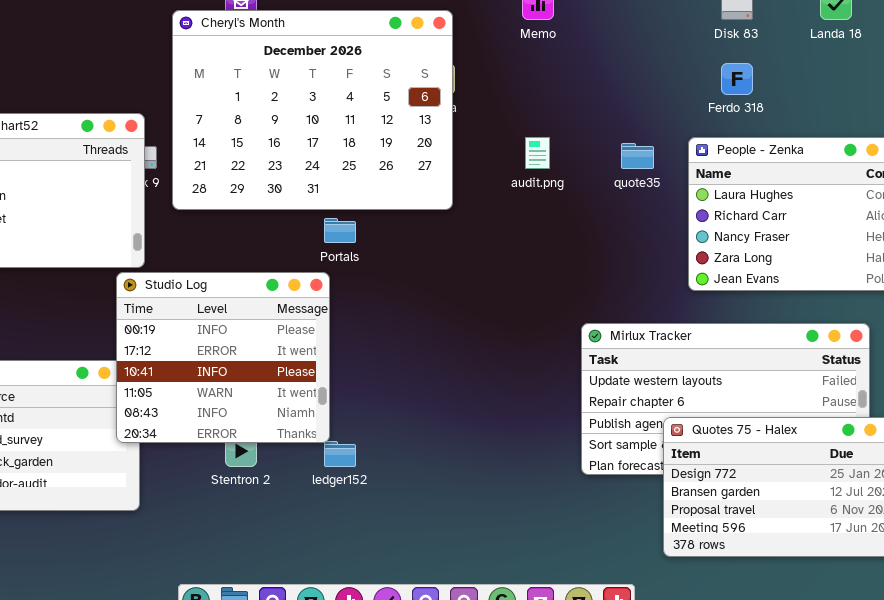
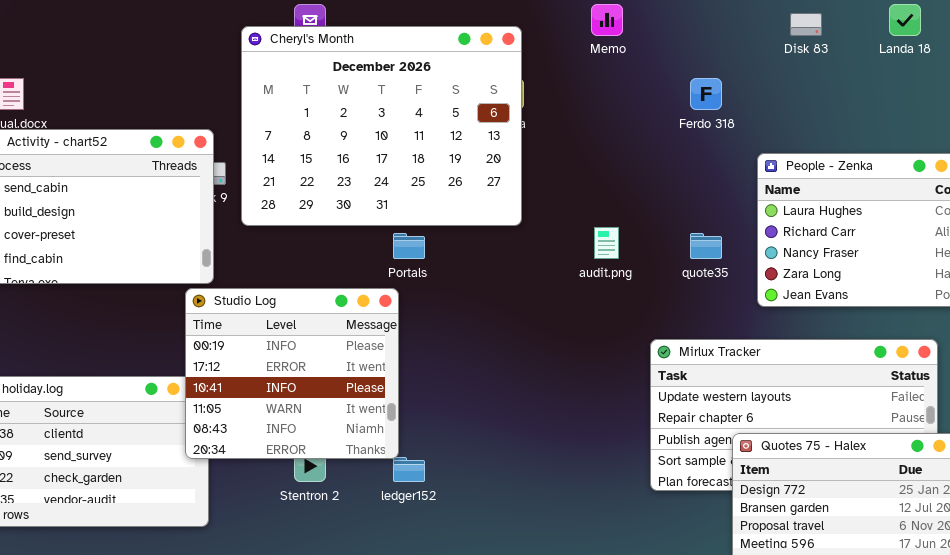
Ferdo 318: [721,63,753,95] -> [690,78,722,110], moved
audit.png: [525,137,550,169] -> [594,227,619,259], moved
quote35: [621,143,654,169] -> [690,233,722,259], moved

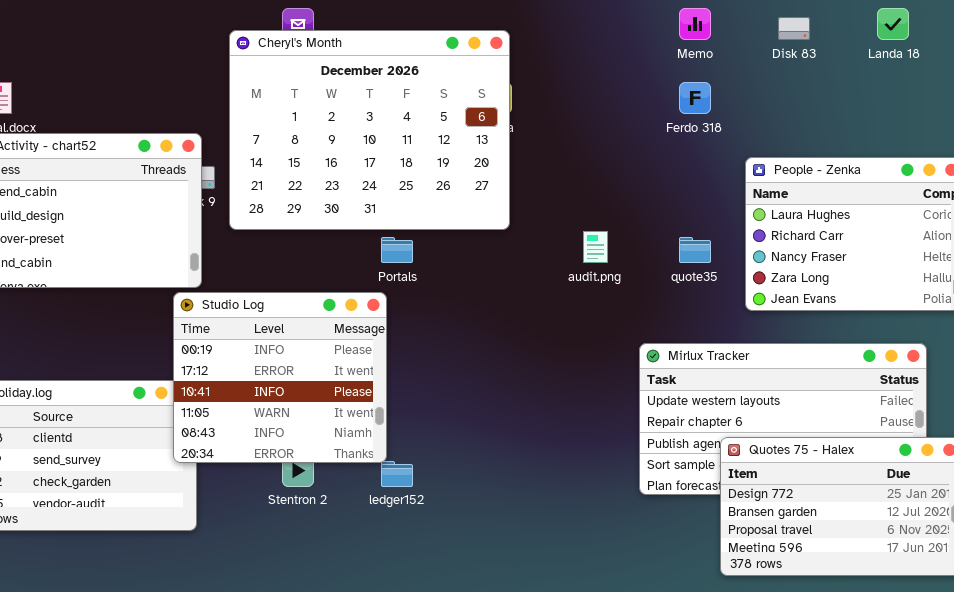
Memo: [591,4,623,36] -> [679,8,711,40], moved

